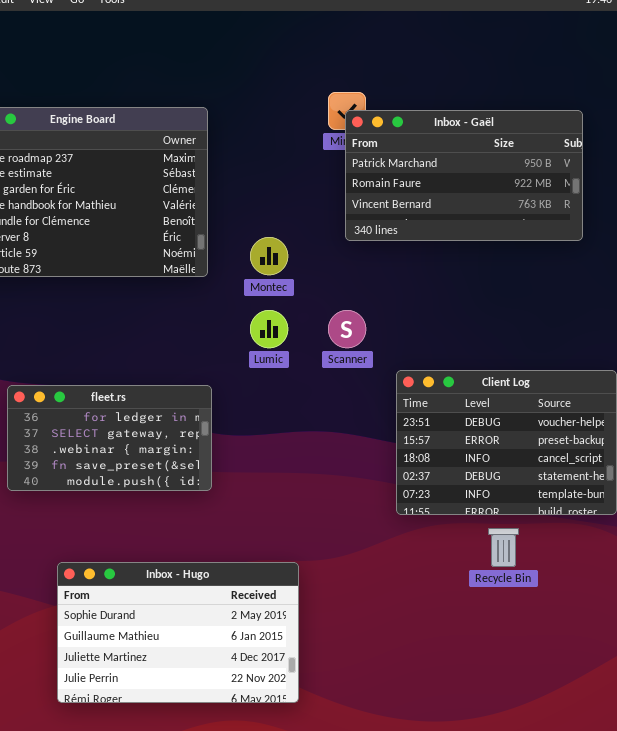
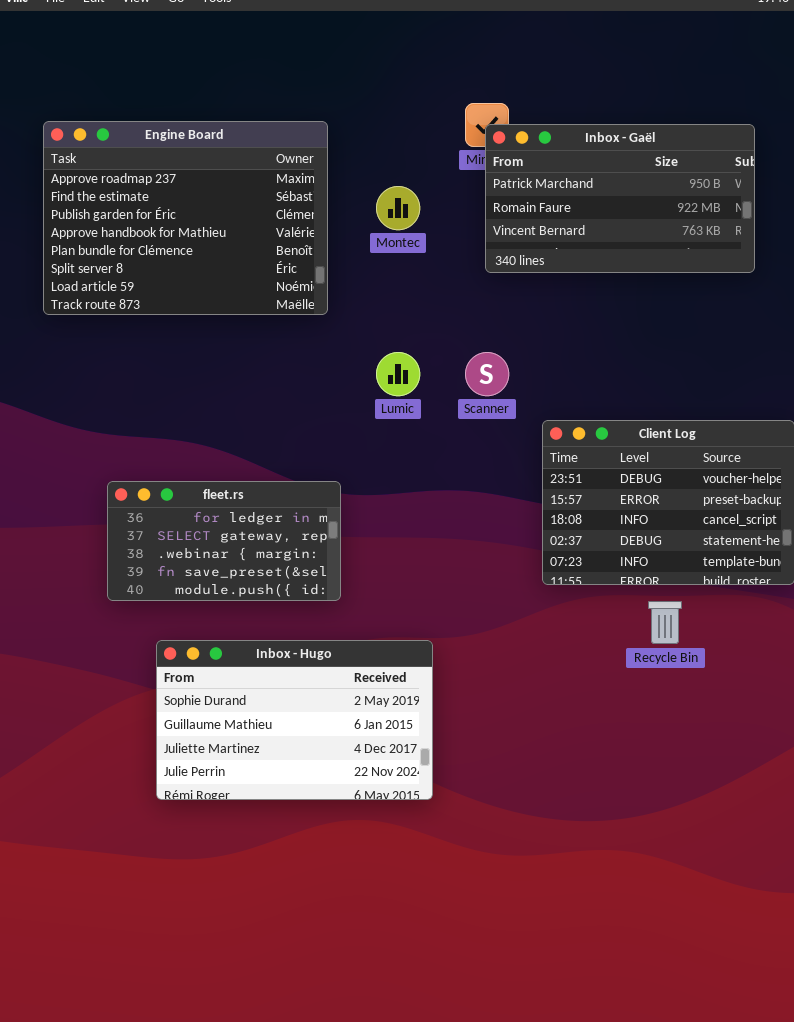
Montec: [250,237,288,275] -> [376,186,420,230], moved
fleet.rs: [7,385,212,491] -> [107,481,341,601], moved

